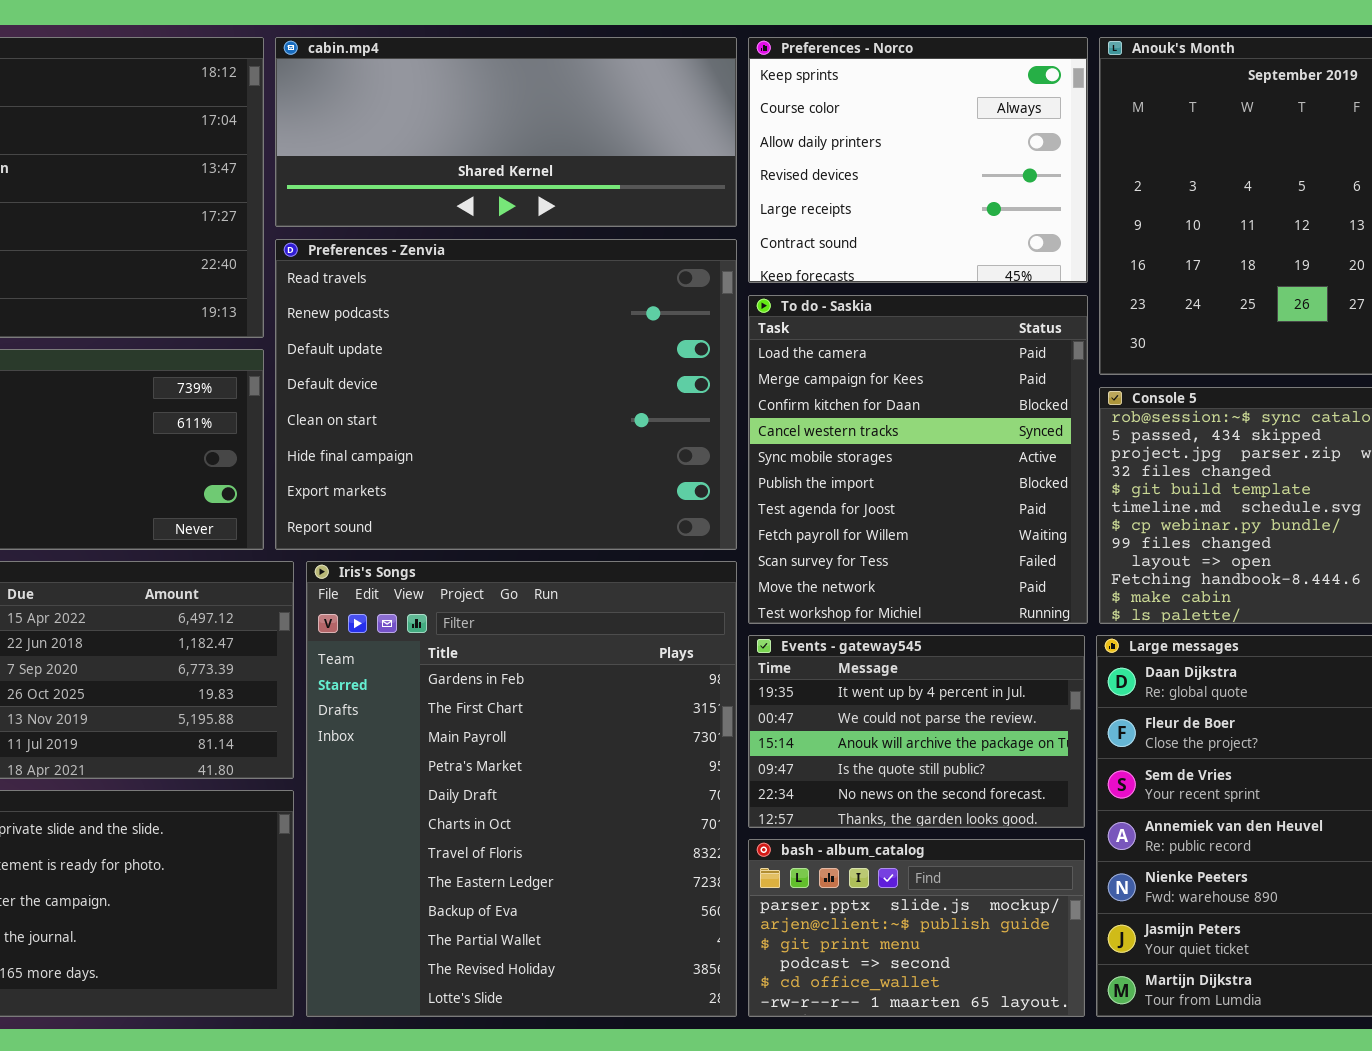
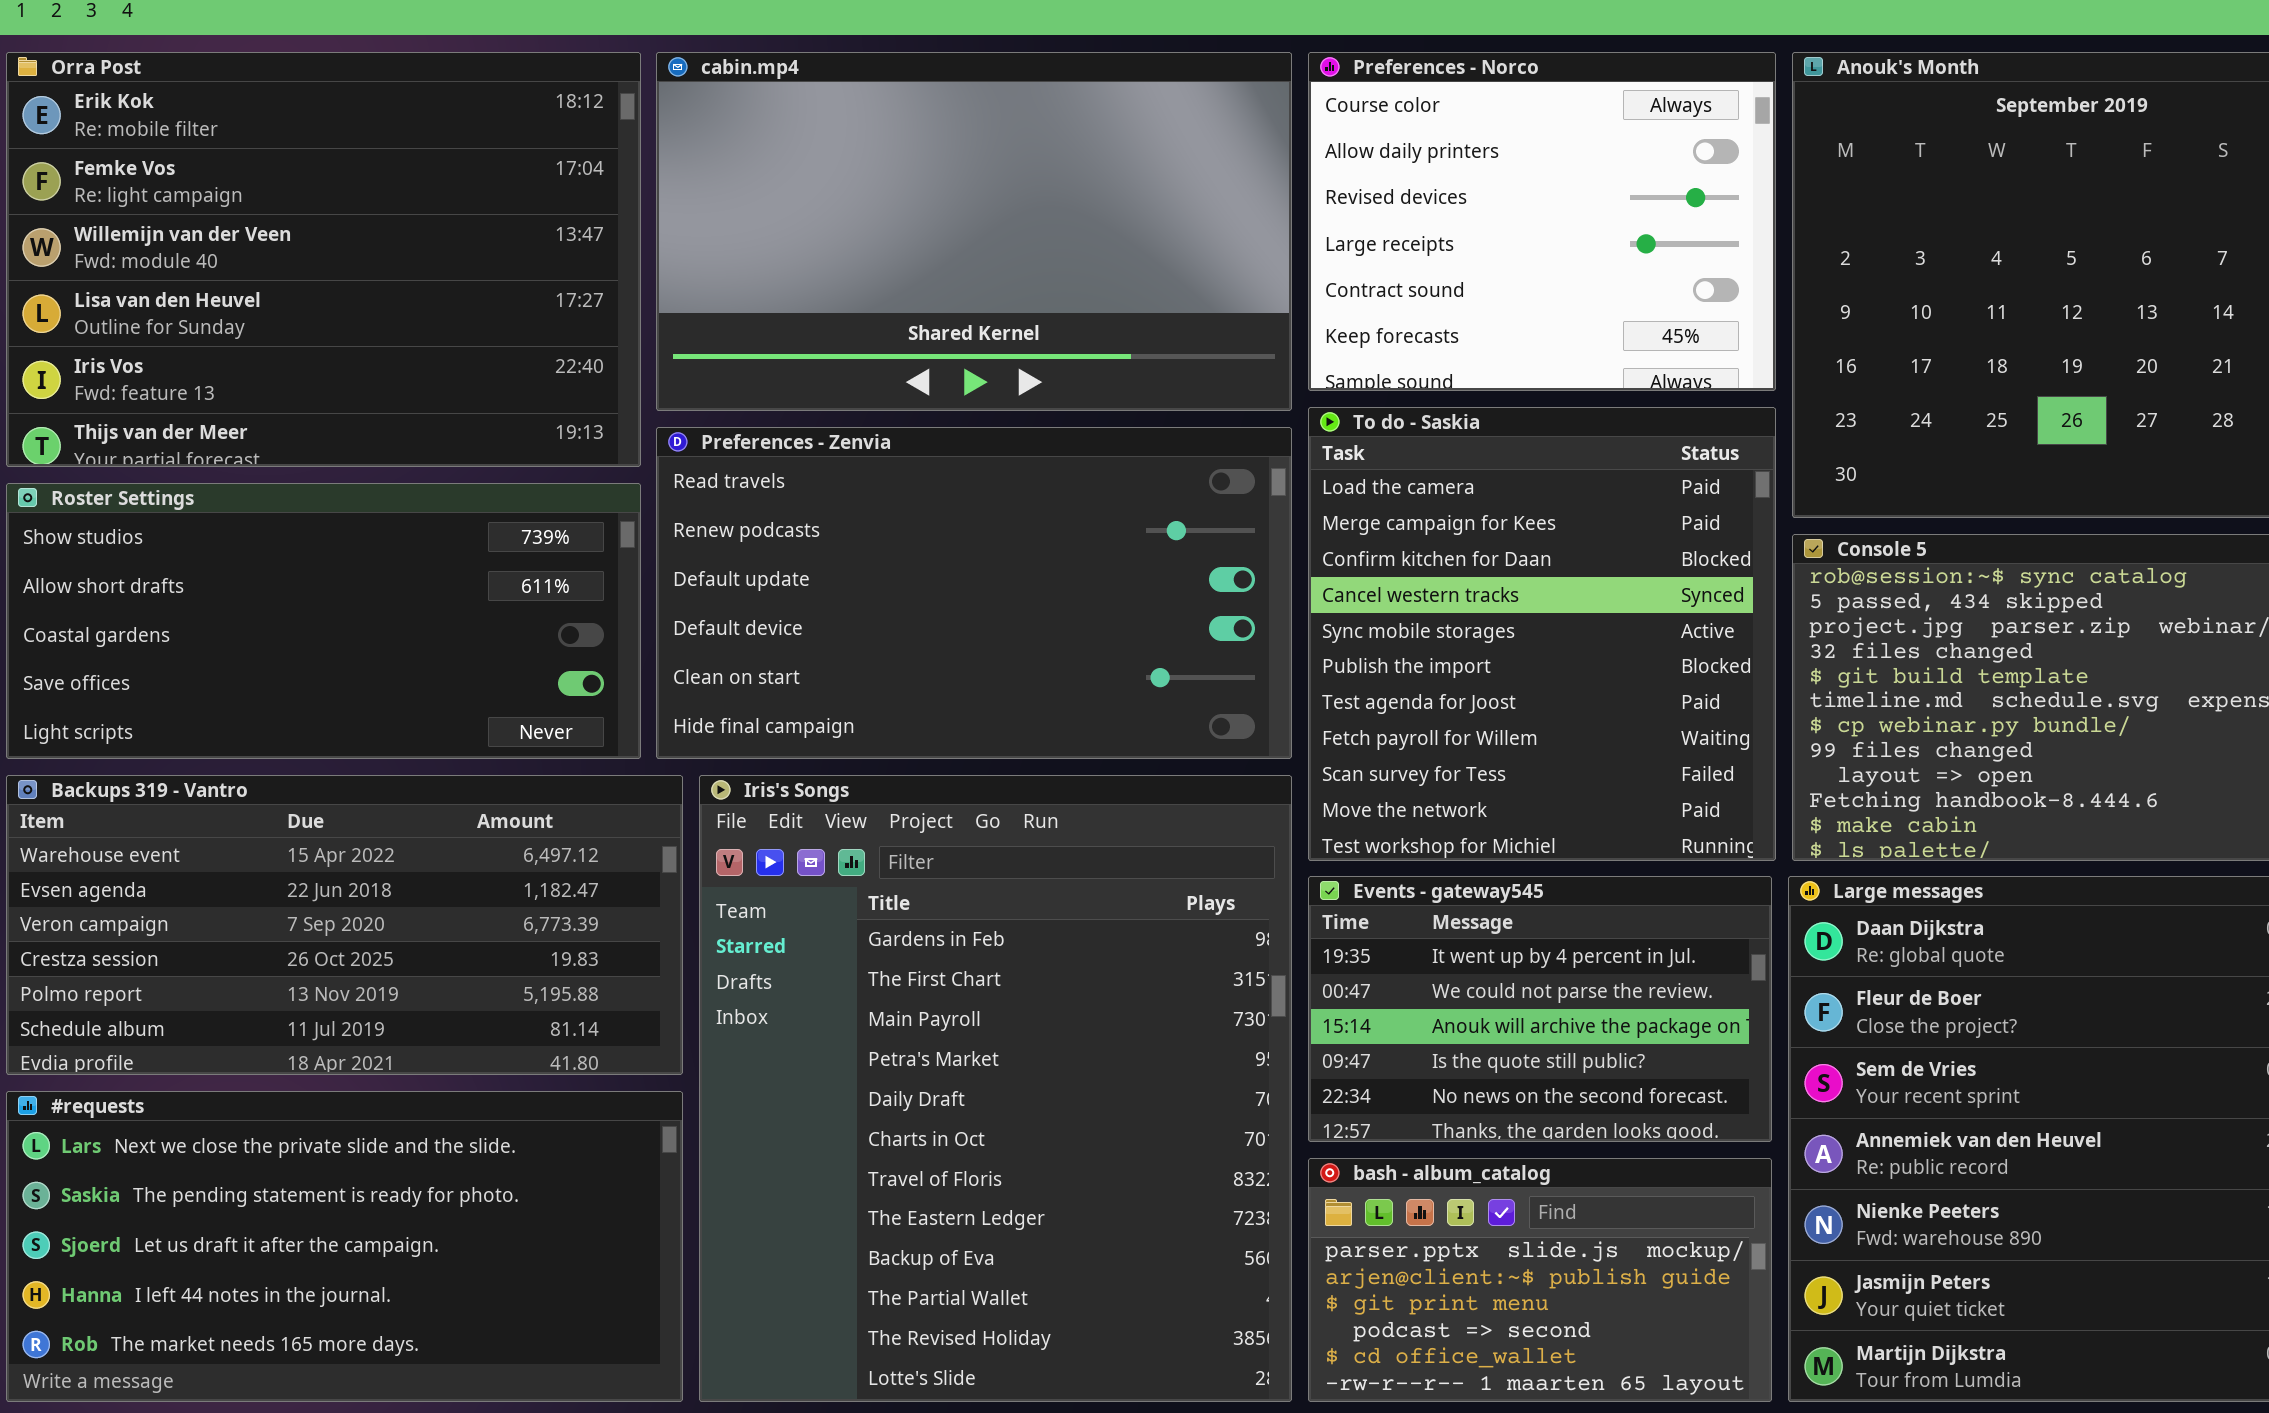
cabin.mp4: [275,37,737,227] -> [656,52,1292,411], resized
Preferences - Norco: [748,37,1088,283] -> [1308,52,1776,391], scrolled down 1 row
Preferences - Zenvia: [275,239,737,550] -> [656,427,1292,759], resized

